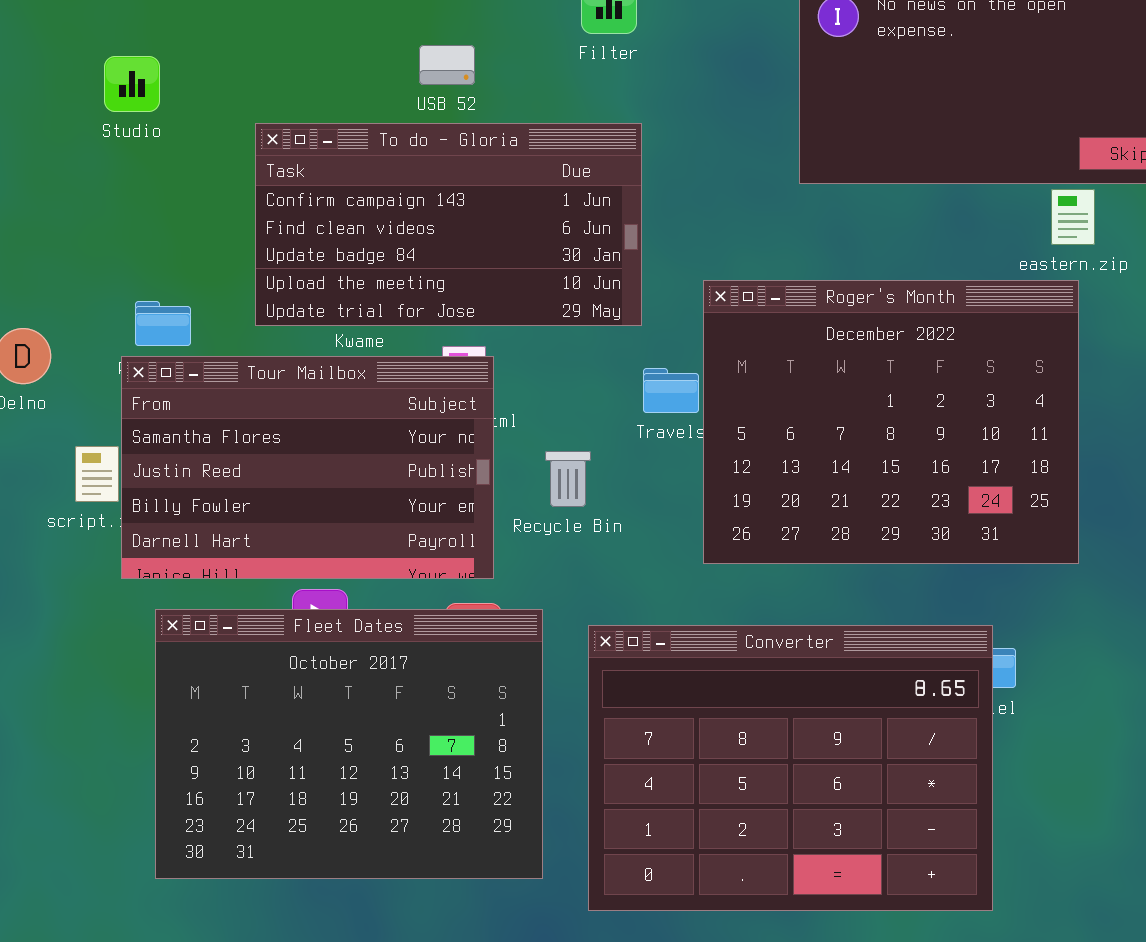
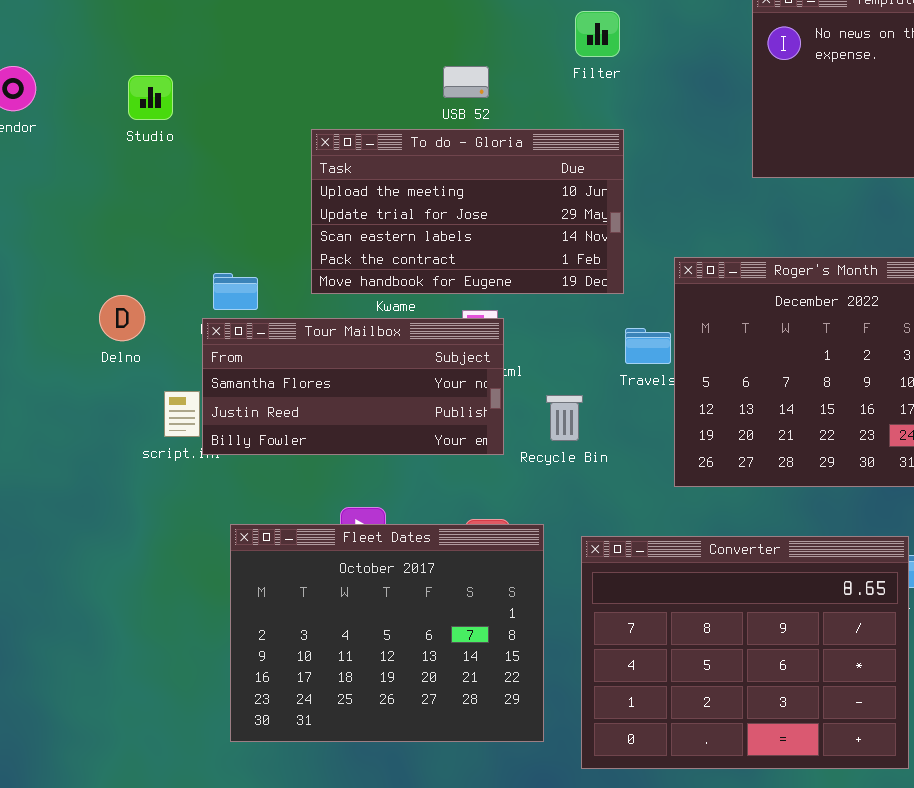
Studio: [104,56,160,112] -> [128,75,173,120], moved
To do - Gloria: [255,123,642,326] -> [311,129,624,294], scrolled down 3 rows
Tour Mailbox: [121,356,494,579] -> [202,318,504,455], resized

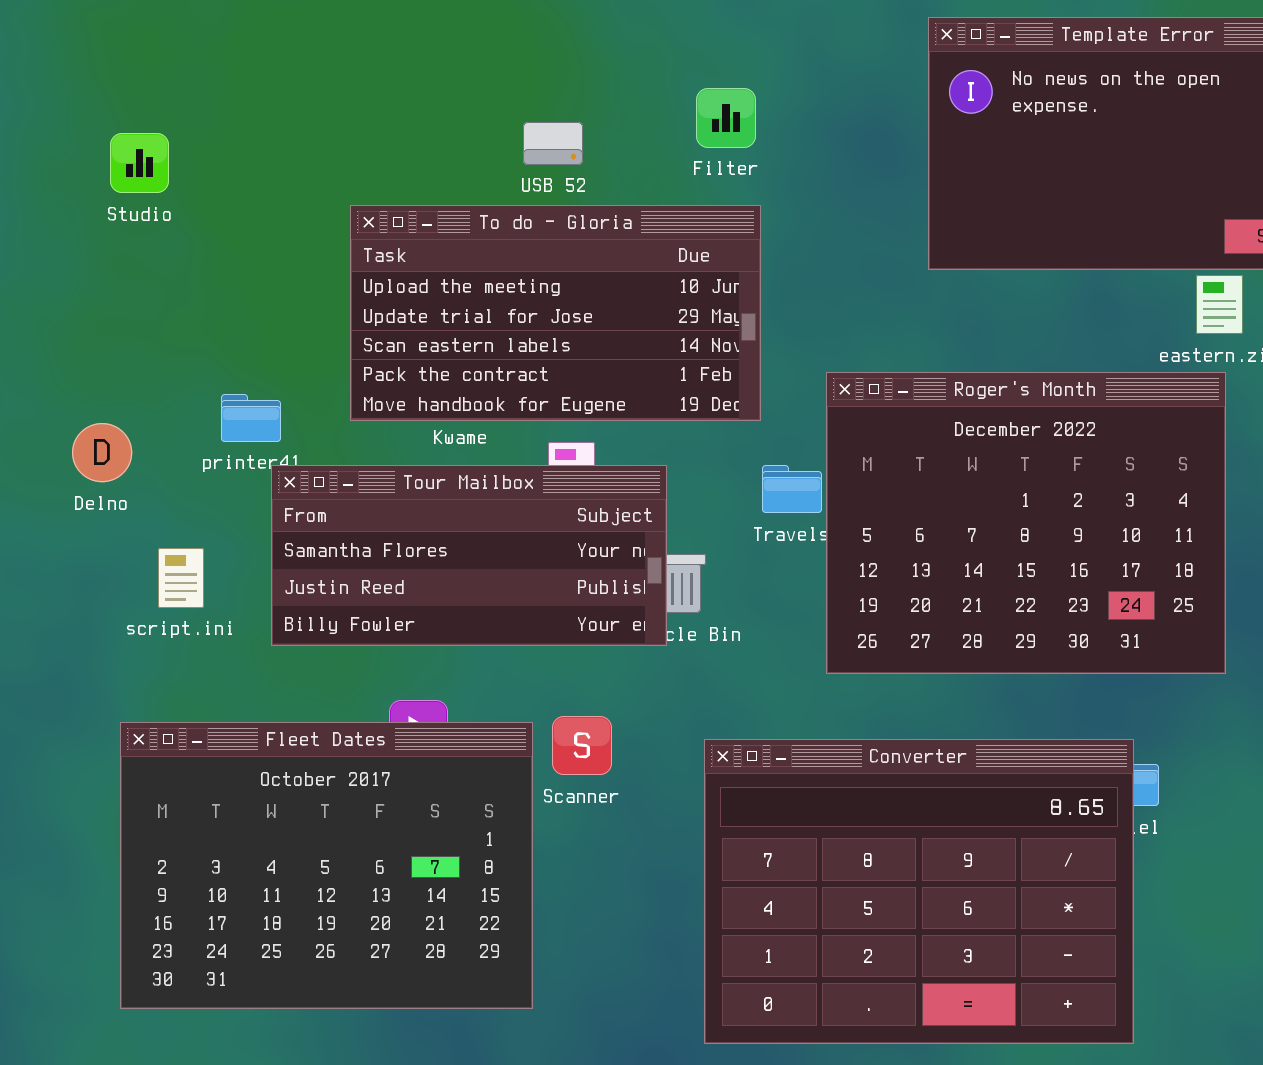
Filter: [575,11,620,57] -> [696,88,756,148], moved
Tour Mailbox: [202,318,504,455] -> [271,465,667,646], moved
Fleet Dates: [230,524,544,742] -> [120,722,533,1009], moved

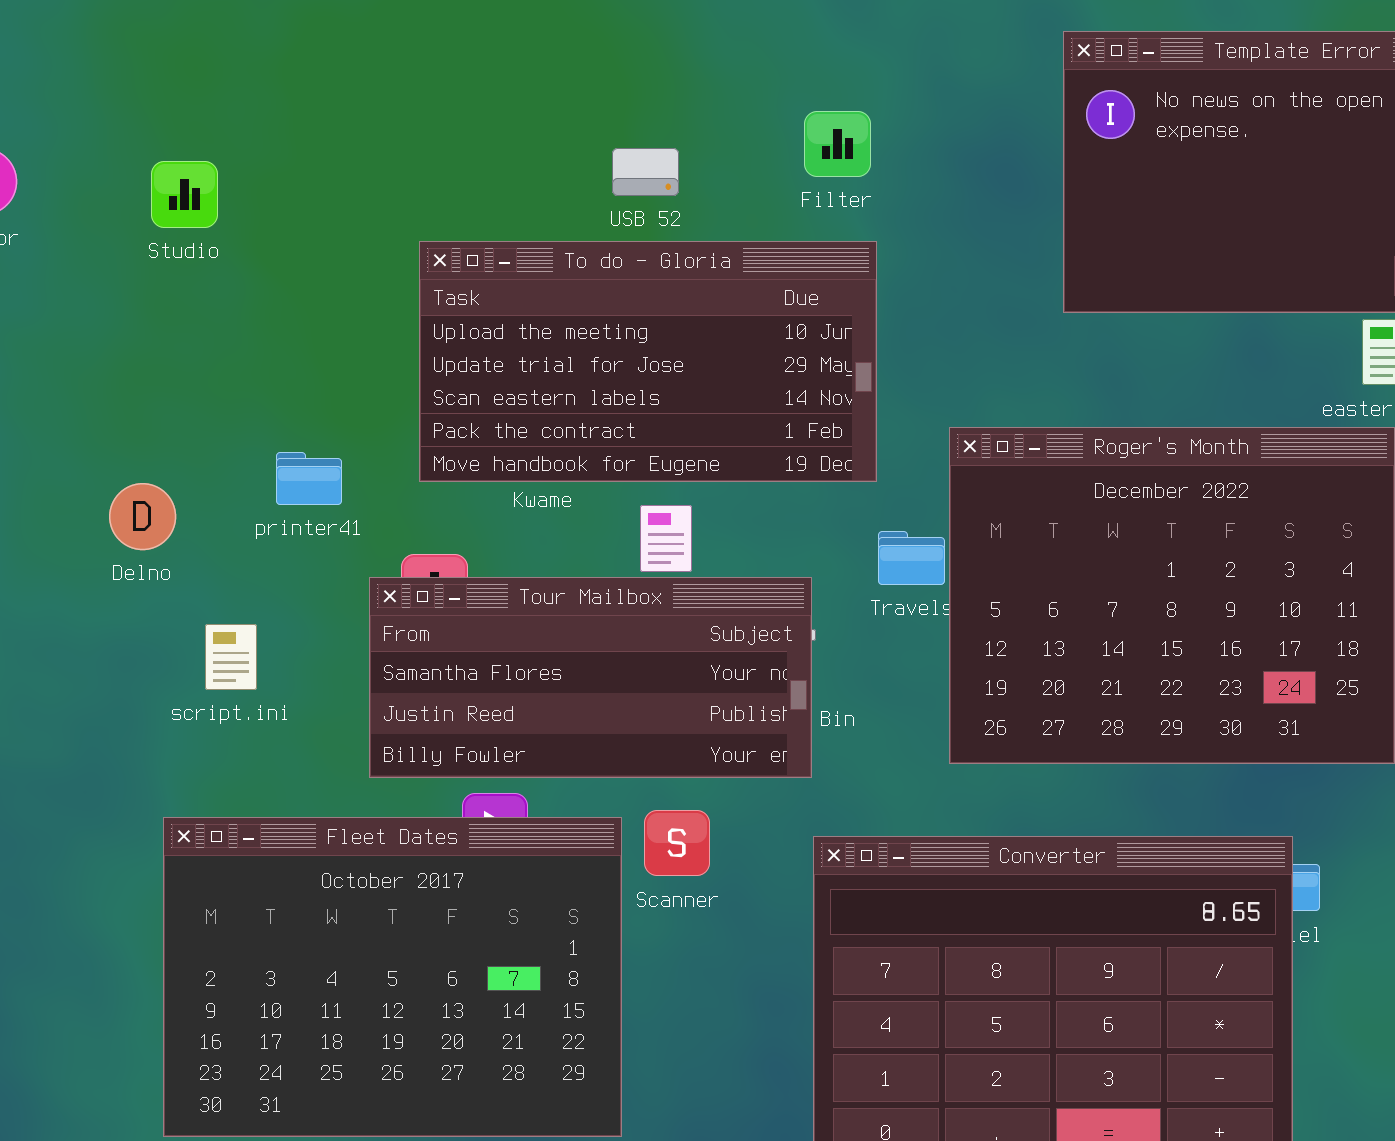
Tour Mailbox: [271,465,667,646] -> [369,577,812,778], moved

